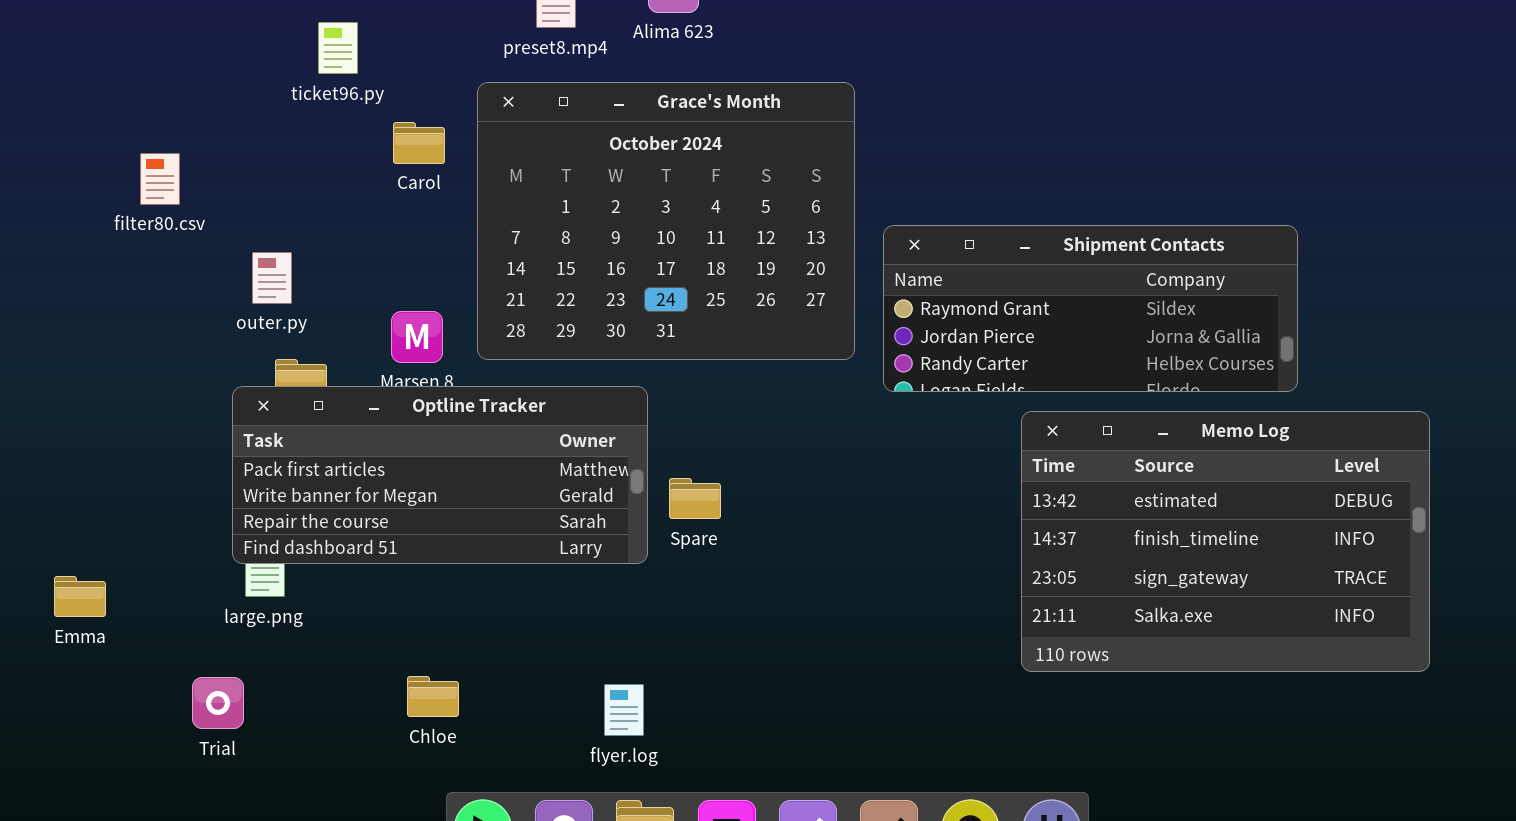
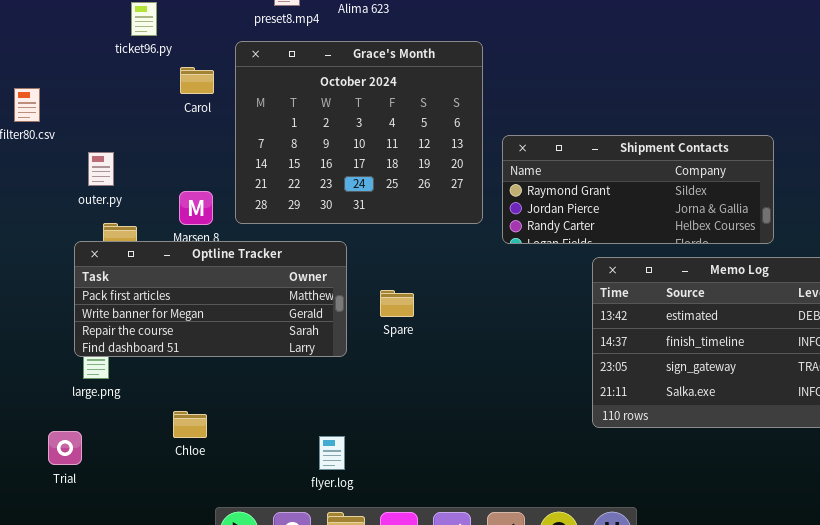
Spare: [669,478,721,519] -> [380,290,414,317], moved
Chloe: [407,676,459,717] -> [173,411,207,438], moved

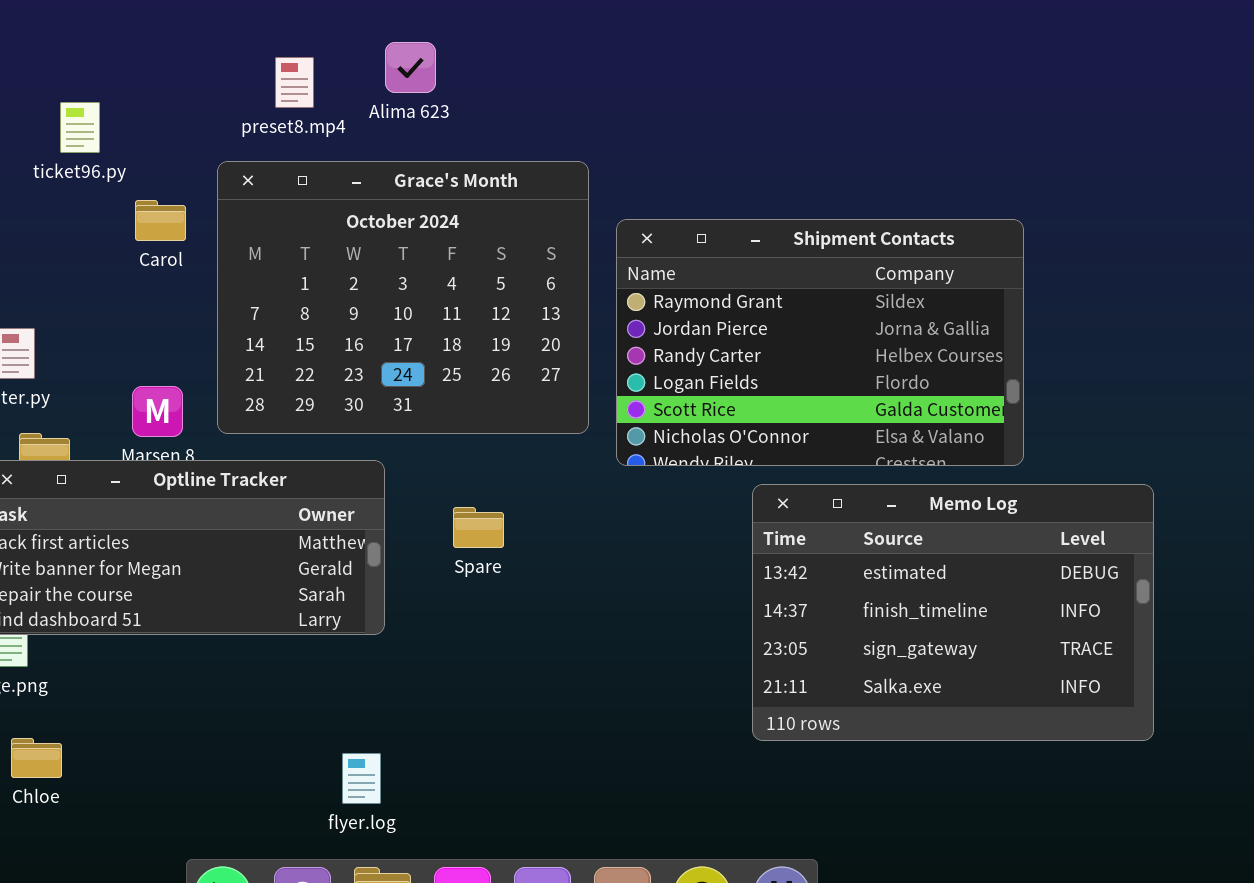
Shipment Contacts: [502,135,774,244] -> [616,219,1024,466], resized
Spare: [380,290,414,317] -> [453,507,504,548], moved
Chloe: [173,411,207,438] -> [11,738,62,778], moved

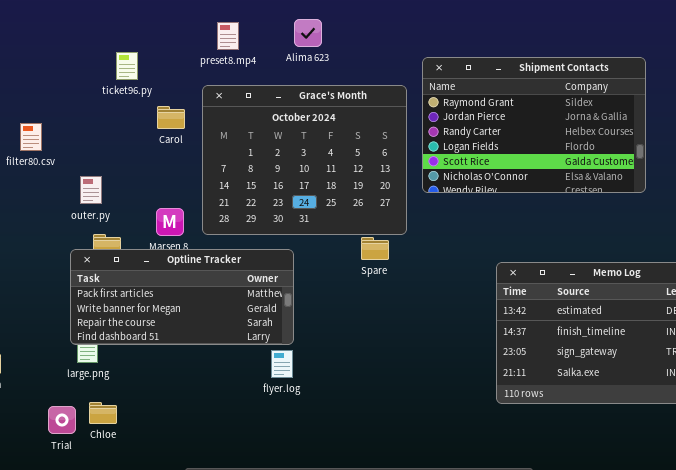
preset8.mp4: [275,57,314,108] -> [217,22,239,50], moved
Shipment Contacts: [616,219,1024,466] -> [422,57,646,193], moved
Spare: [453,507,504,548] -> [361,237,389,260], moved
flyer.log: [342,753,381,804] -> [271,350,293,378], moved

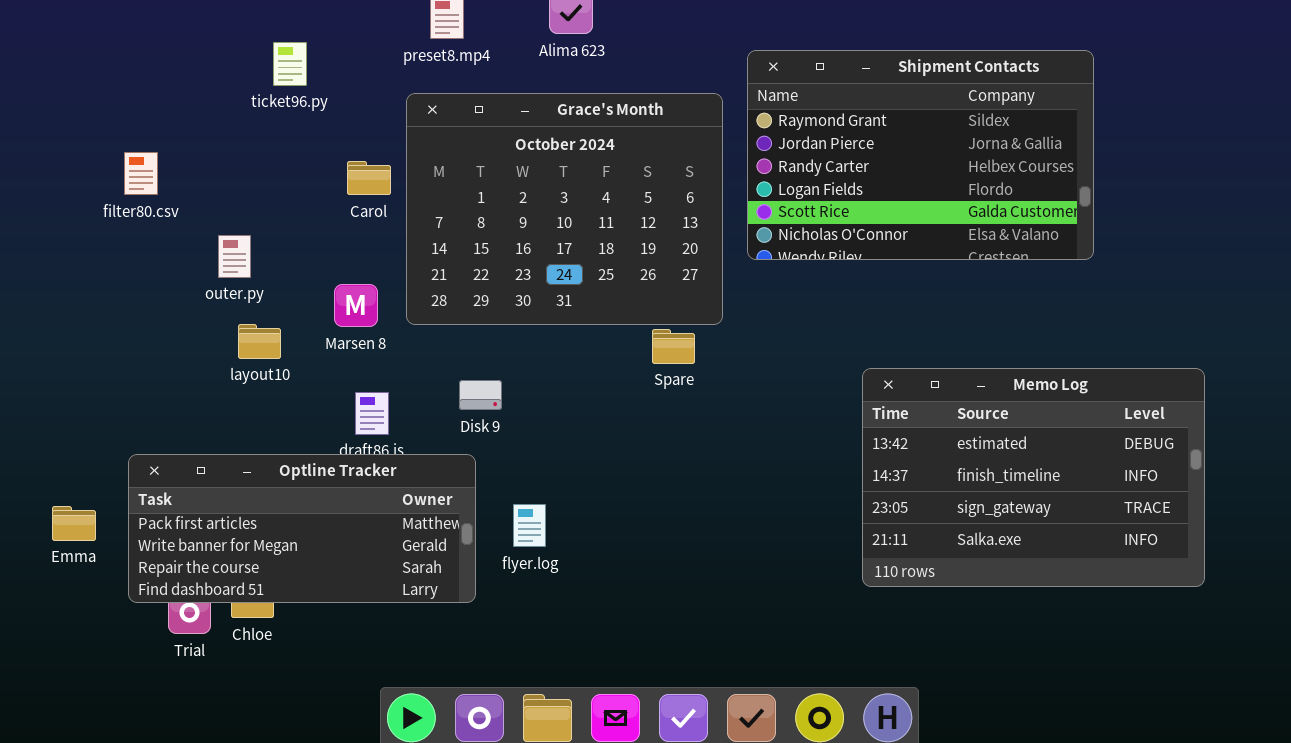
Carol: [157,106,185,129] -> [347,161,391,195], moved
Optline Tracker: [70,249,294,345] -> [128,454,476,603], moved

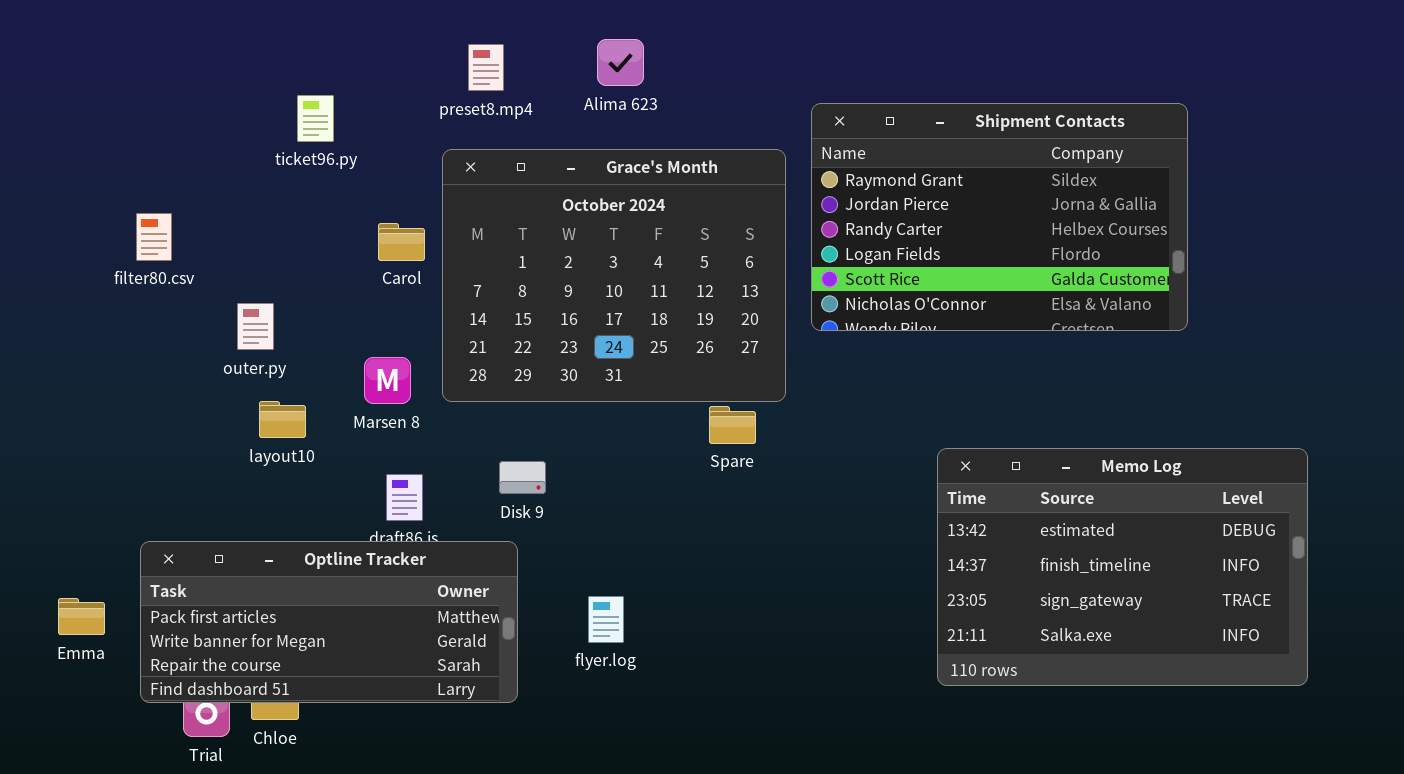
flyer.log: [513,504,546,547] -> [588,596,624,643], moved

